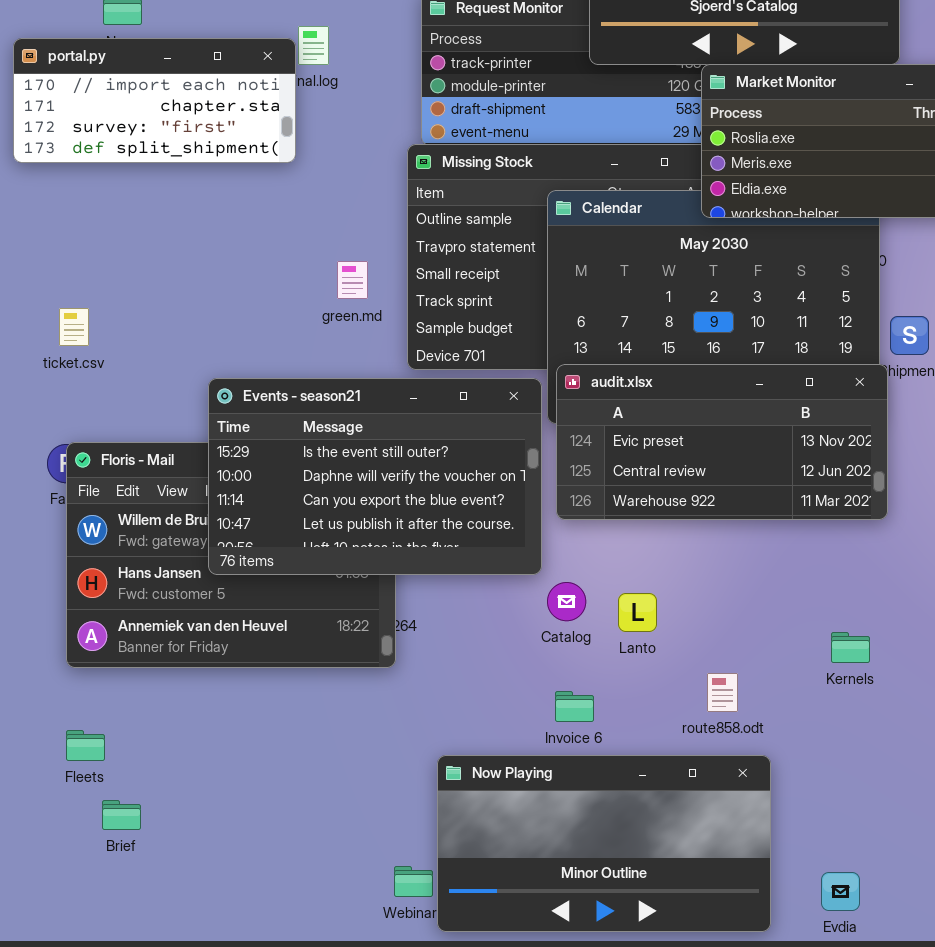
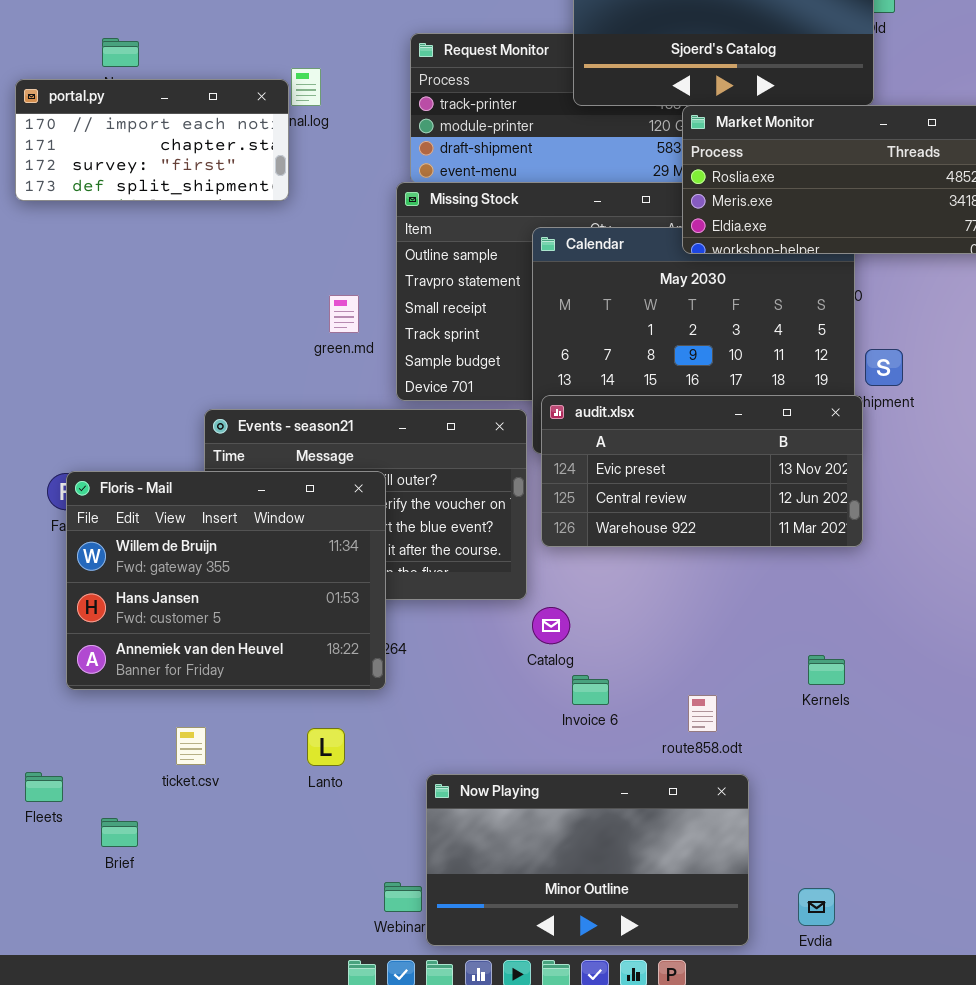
ticket.csv: [59,308,89,346] -> [176,727,206,765], moved
Floris - Mail: [66,442,396,668] -> [66,471,386,690], raised
Lanto: [618,593,657,632] -> [307,728,345,766], moved
Invoice 6: [555,691,594,722] -> [572,675,609,705], moved
Fleets: [66,730,105,761] -> [25,772,63,802], moved

